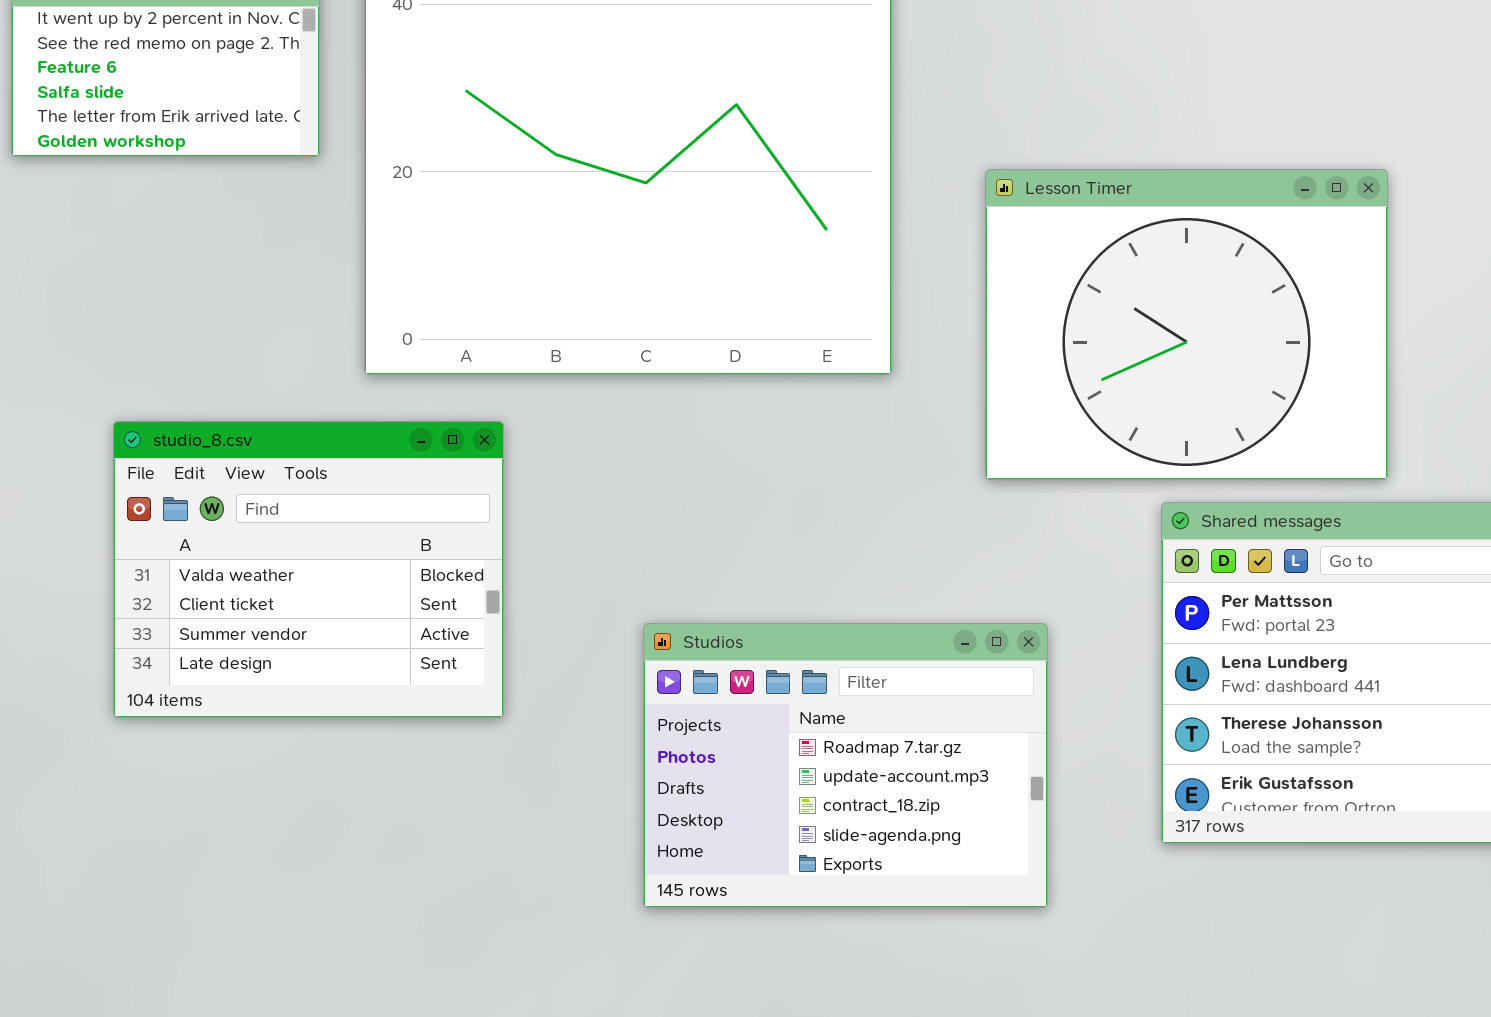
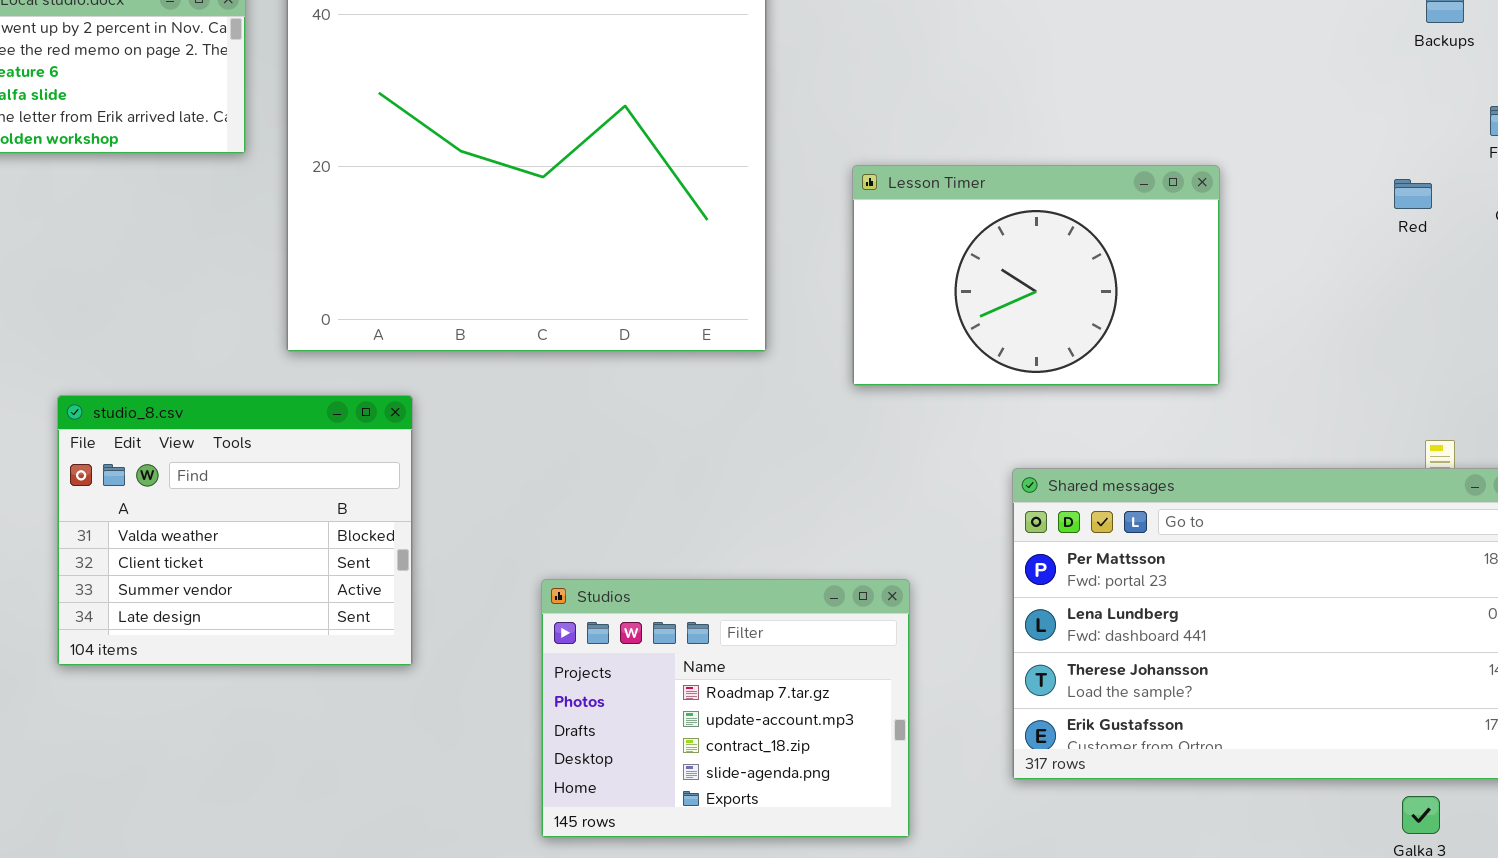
Lesson Timer: [985,169,1388,480] -> [852,165,1220,386], resized

